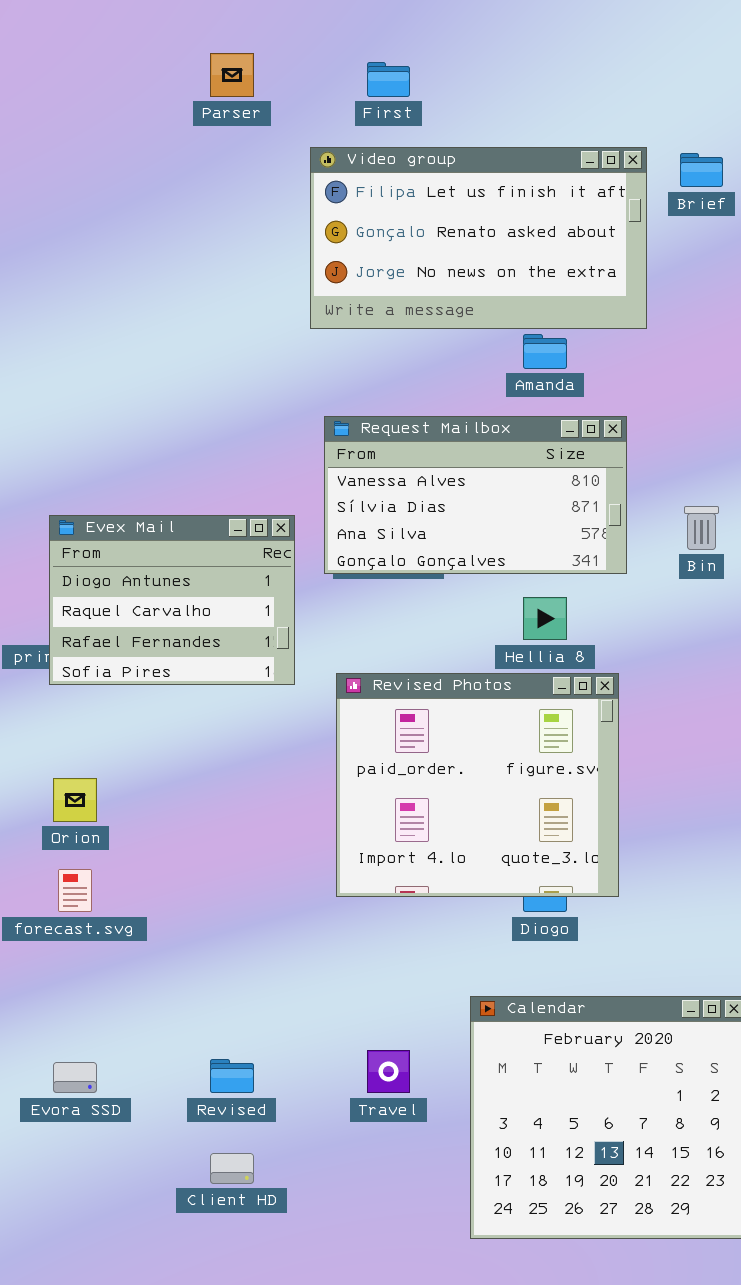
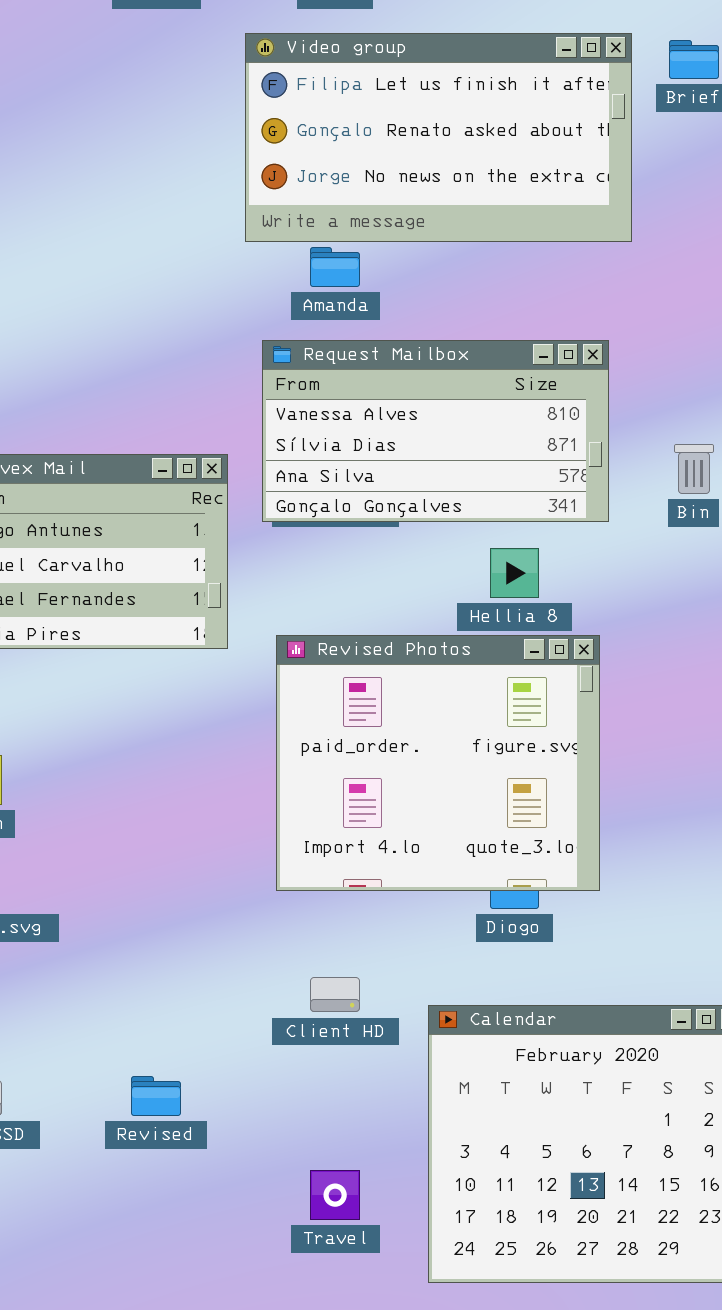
Amanda: [523,334,567,369] -> [310,247,360,287], moved
Travel: [367,1050,410,1093] -> [310,1170,360,1220], moved
Client HD: [210,1153,254,1184] -> [310,977,360,1012], moved

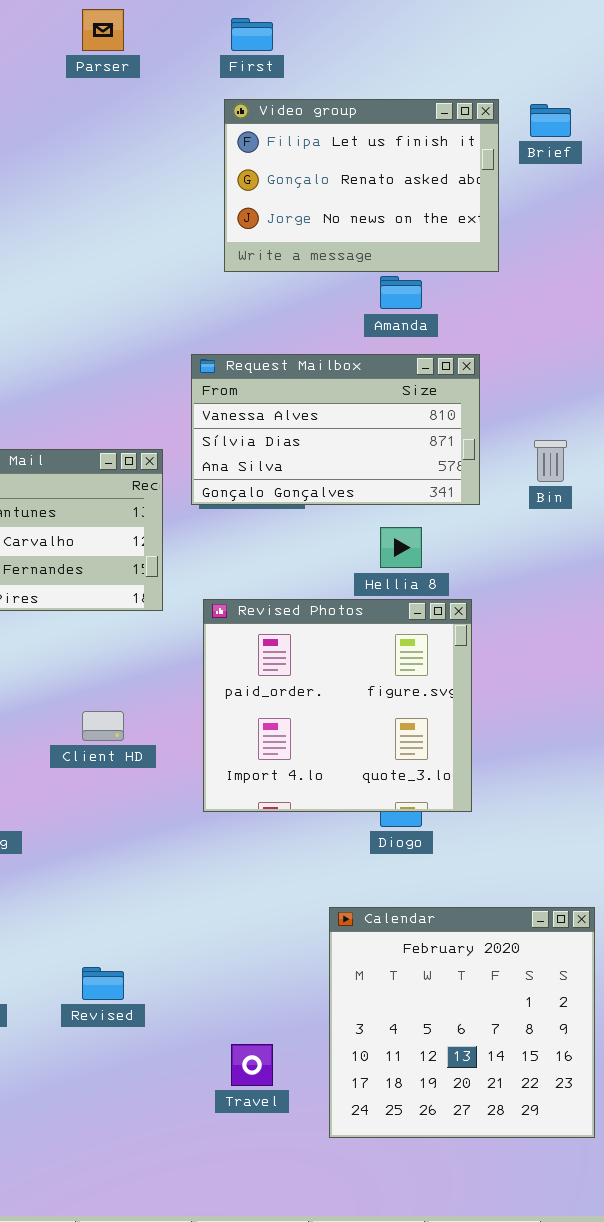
Video group: [245,33,632,242] -> [224,99,499,272], resized
Amanda: [310,247,360,287] -> [380,276,422,309], moved
Client HD: [310,977,360,1012] -> [82,711,124,741], moved

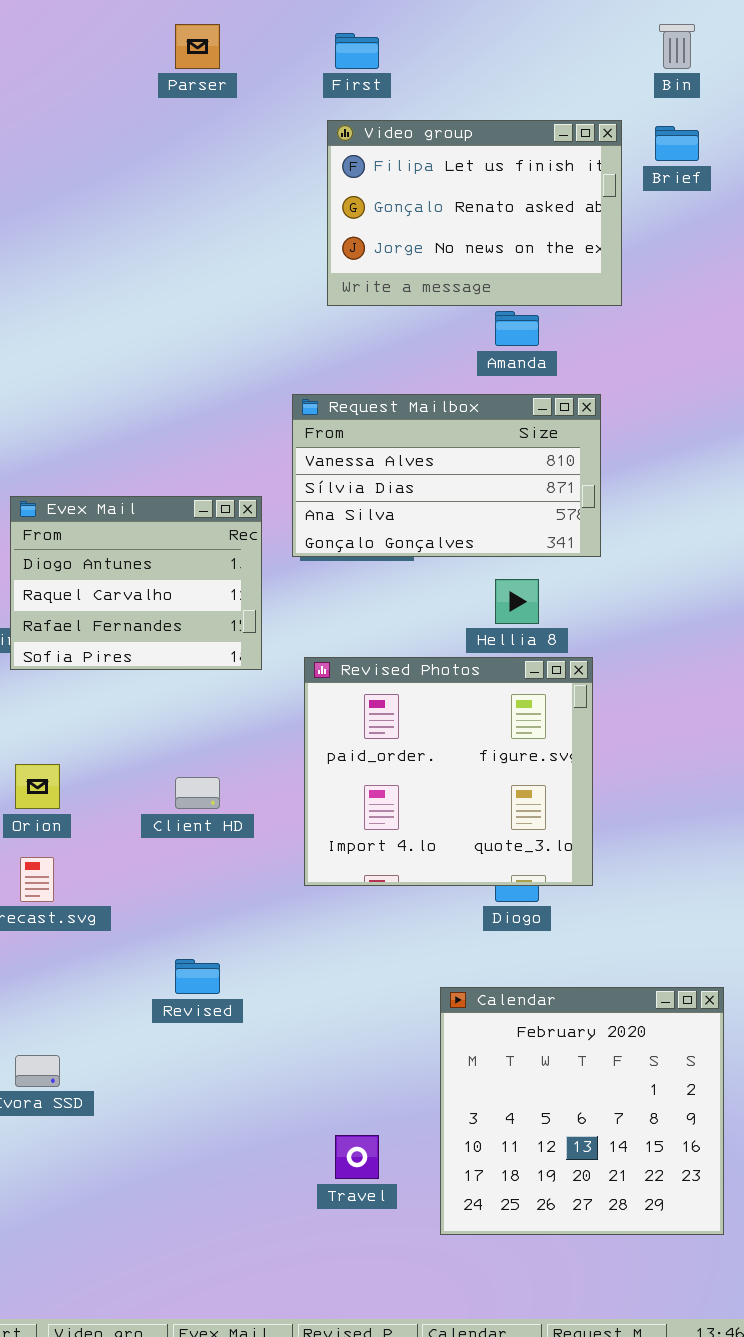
Bin: [534,440,567,482] -> [659,24,695,69], moved
Revised: [82,967,124,1000] -> [175,959,220,994], moved

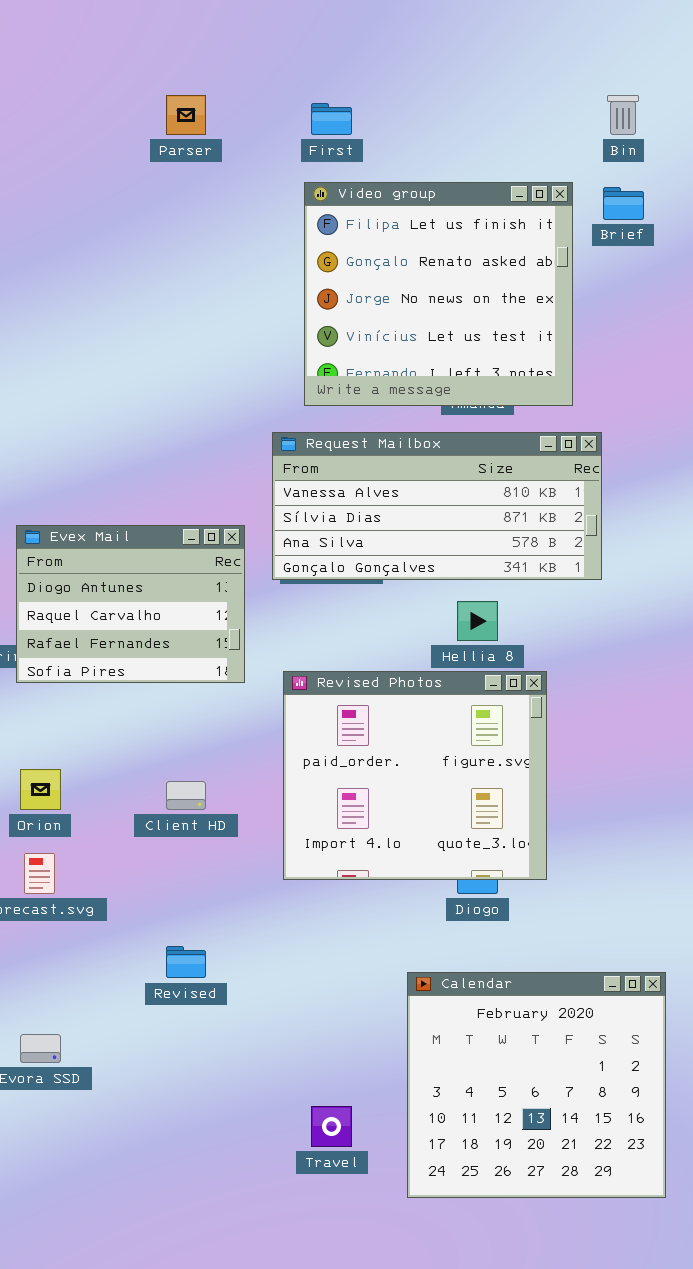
Video group: [327,120,622,306] -> [304,182,573,406], resized
Request Mailbox: [292,394,601,557] -> [272,432,602,580], resized

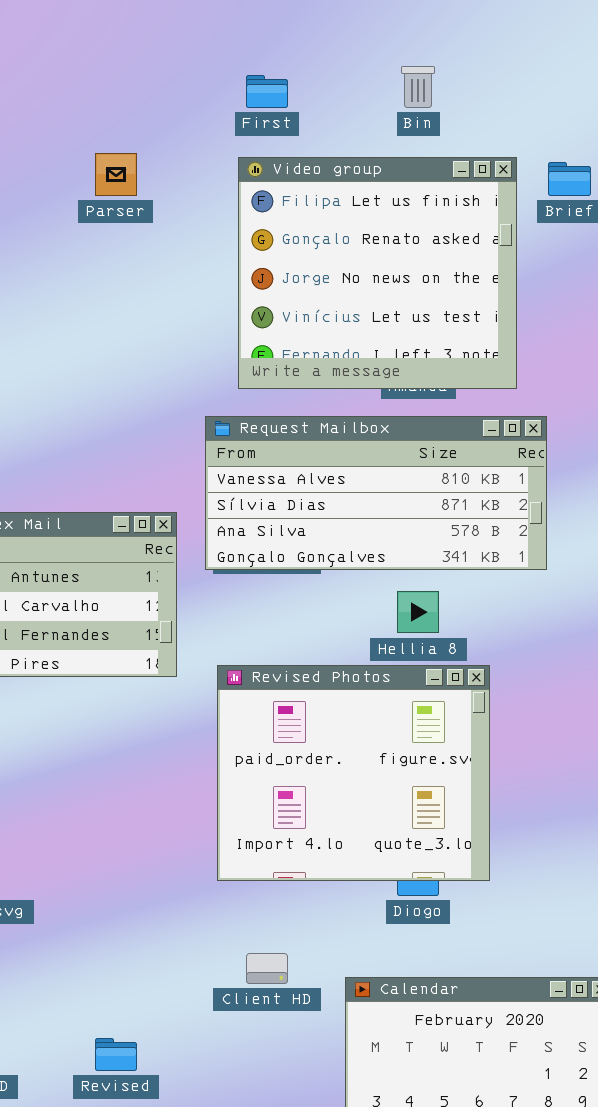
Parser: [166,95,206,135] -> [95,153,137,196], moved
Bin: [607,95,639,135] -> [401,66,435,108], moved
Client HD: [166,781,206,810] -> [246,953,288,984], moved
Revised: [166,946,206,978] -> [95,1038,137,1071], moved

